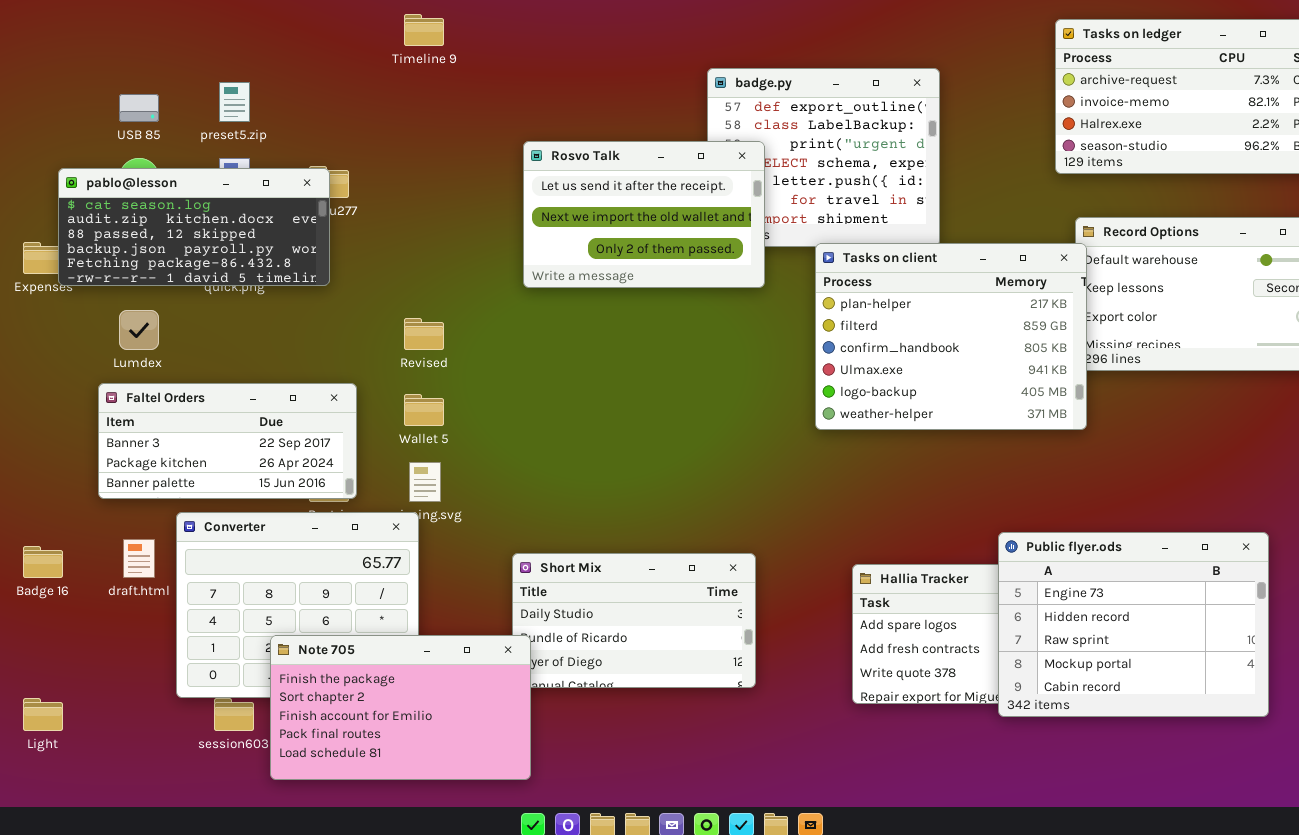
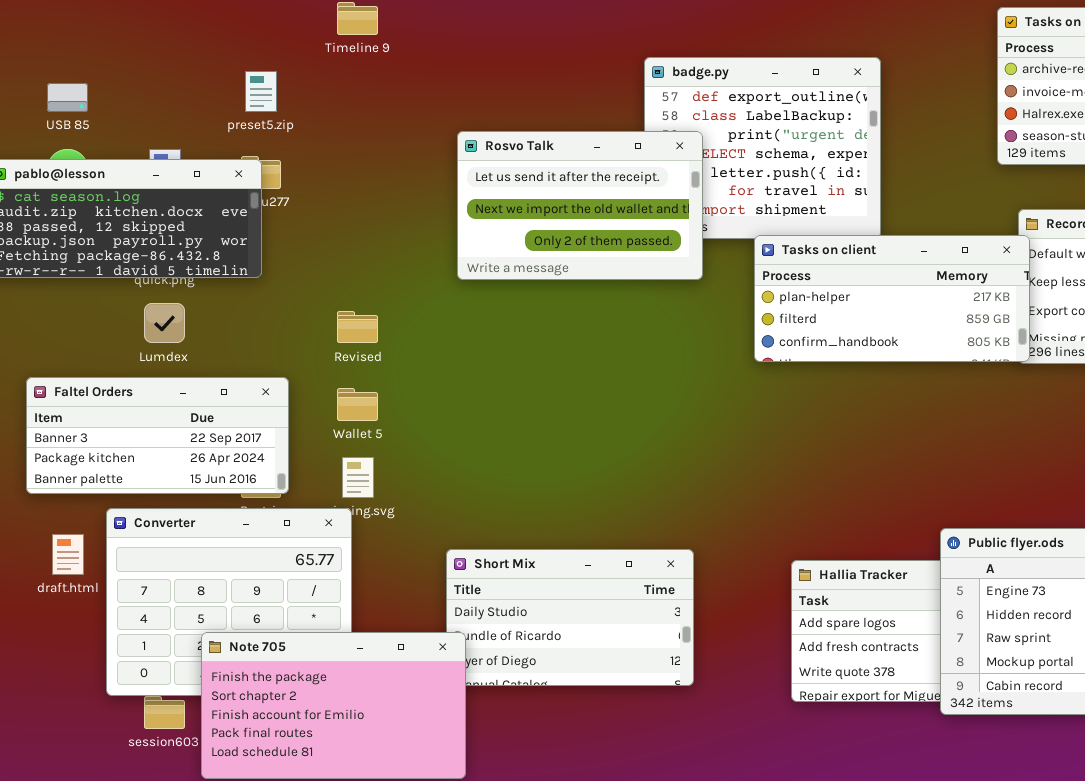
preset5.zip: [219,82,250,122] -> [245,71,277,112], moved
Tasks on client: [815,243,1087,430] -> [754,235,1030,362], resized
Lumdex: [119,310,159,350] -> [144,303,185,343], moved

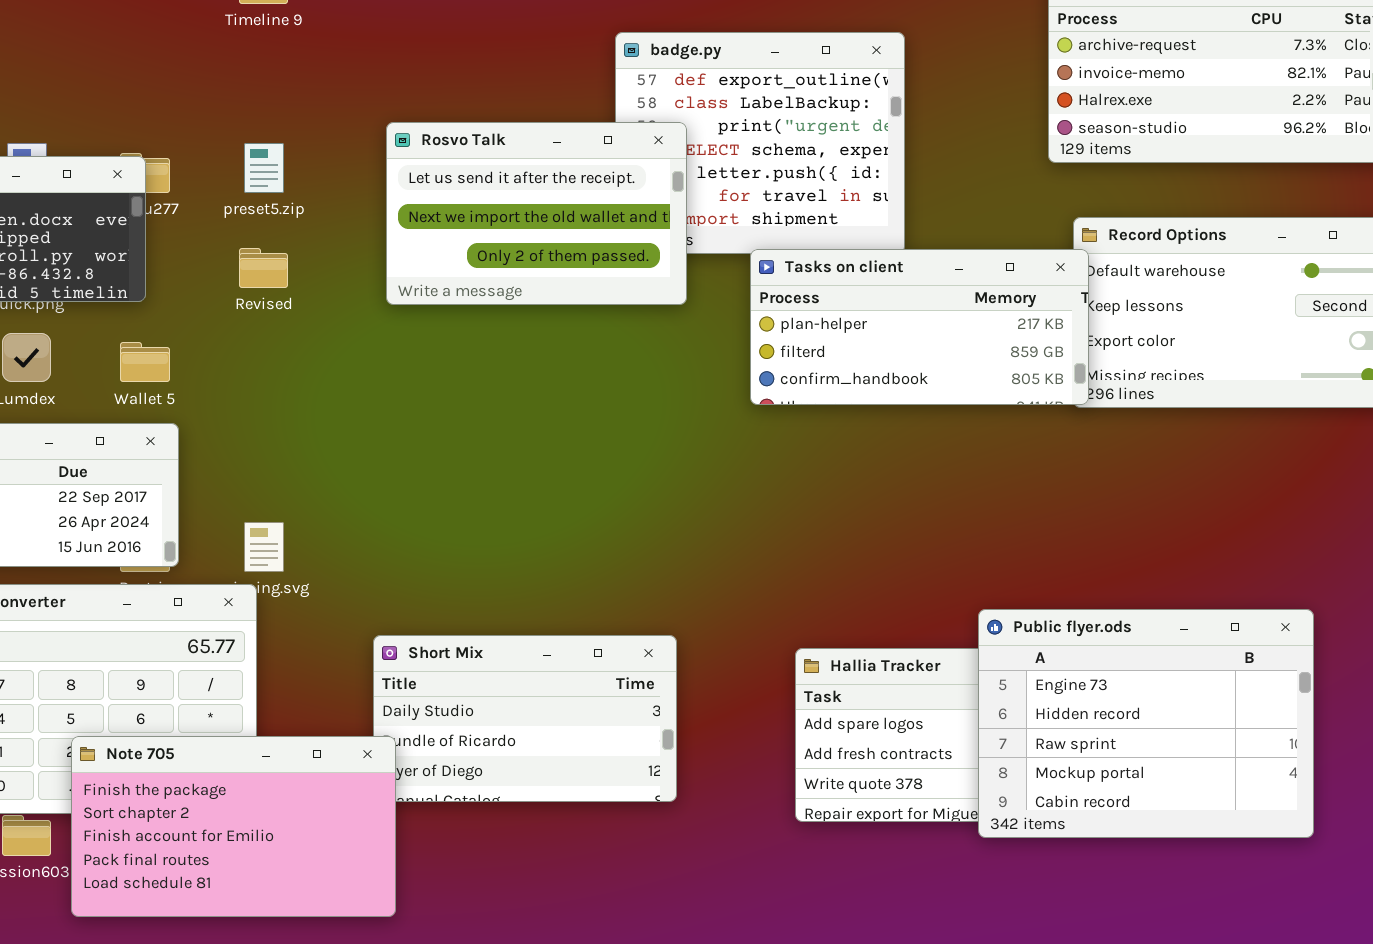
preset5.zip: [245,71,277,112] -> [244,143,284,193], moved
Revised: [337,311,378,343] -> [239,248,288,288], moved
Wallet 5: [337,388,378,421] -> [120,342,170,382], moved

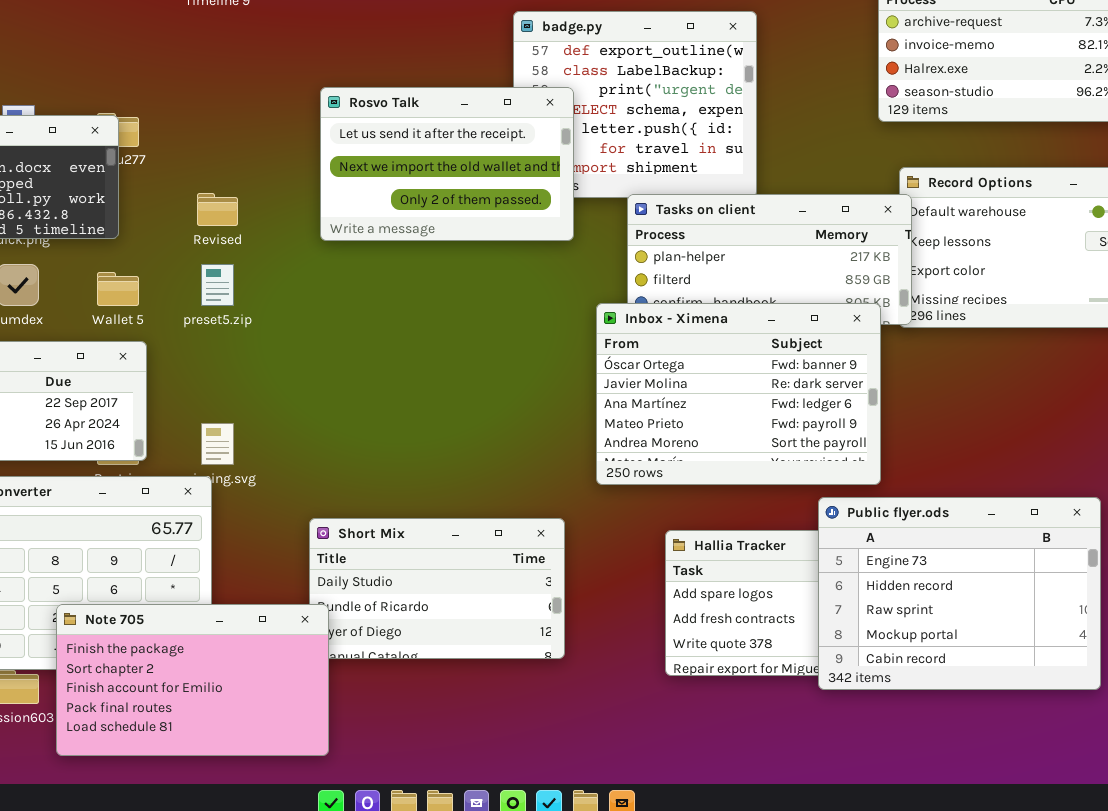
preset5.zip: [244,143,284,193] -> [201,264,234,306], moved
Inbox - Ximena: none -> [596,303,881,485], opened

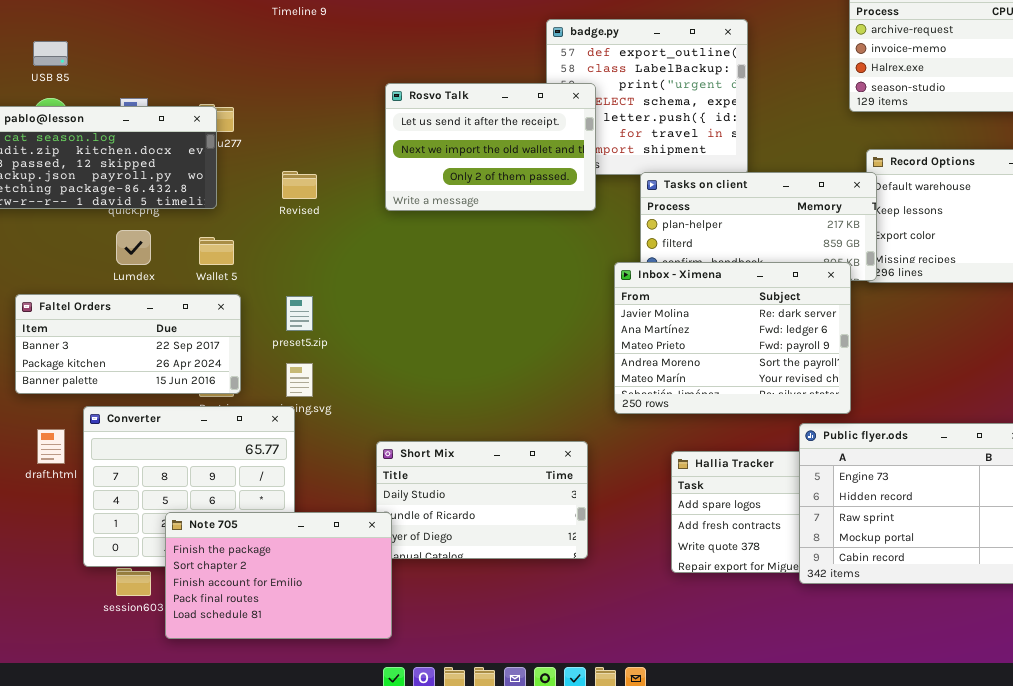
preset5.zip: [201,264,234,306] -> [286,296,313,331], moved
Inbox - Ximena: [596,303,881,485] -> [614,262,851,414], scrolled down 1 row

